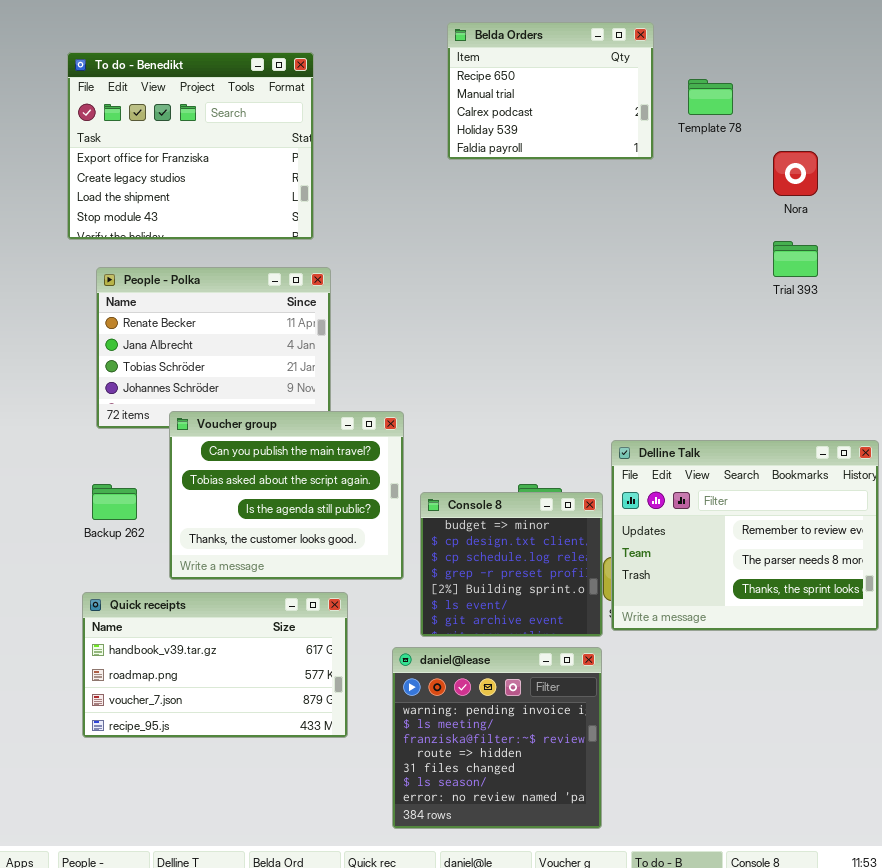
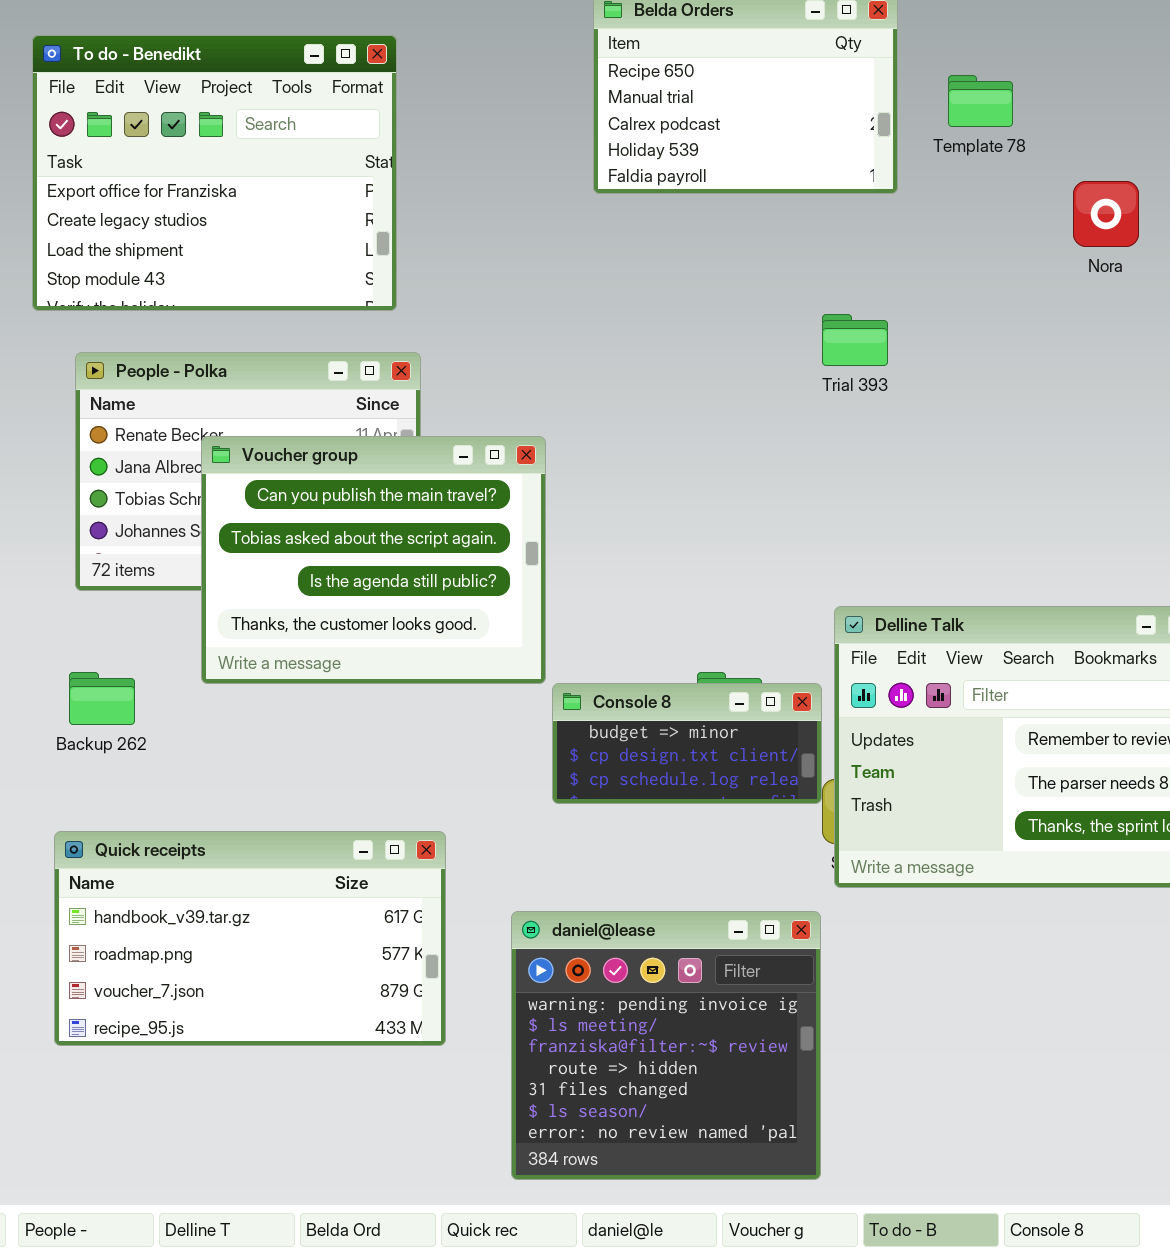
Trial 393: [773,241,818,277] -> [822,314,888,366], moved
Voucher group: [169,411,404,580] -> [201,436,546,684], moved
Console 8: [420,492,603,637] -> [552,683,822,804], resized

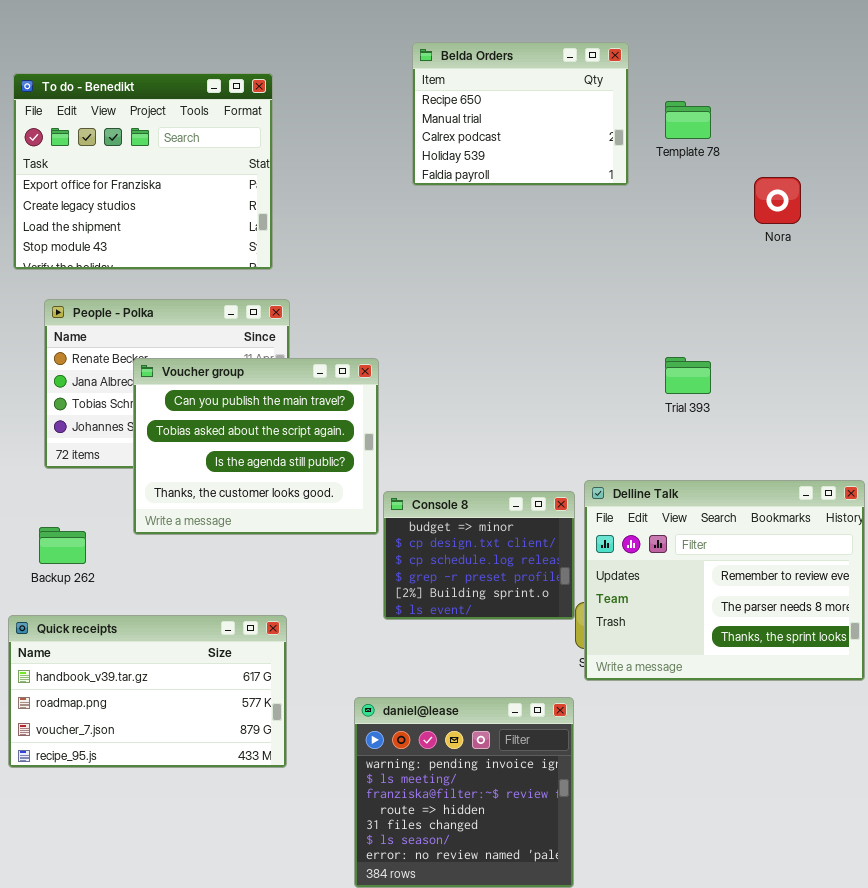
Trial 393: [822,314,888,366] -> [665,357,711,394], moved
Console 8: [552,683,822,804] -> [383,491,575,620], resized
Quick receipts: [54,831,446,1046] -> [8,615,287,768], moved

